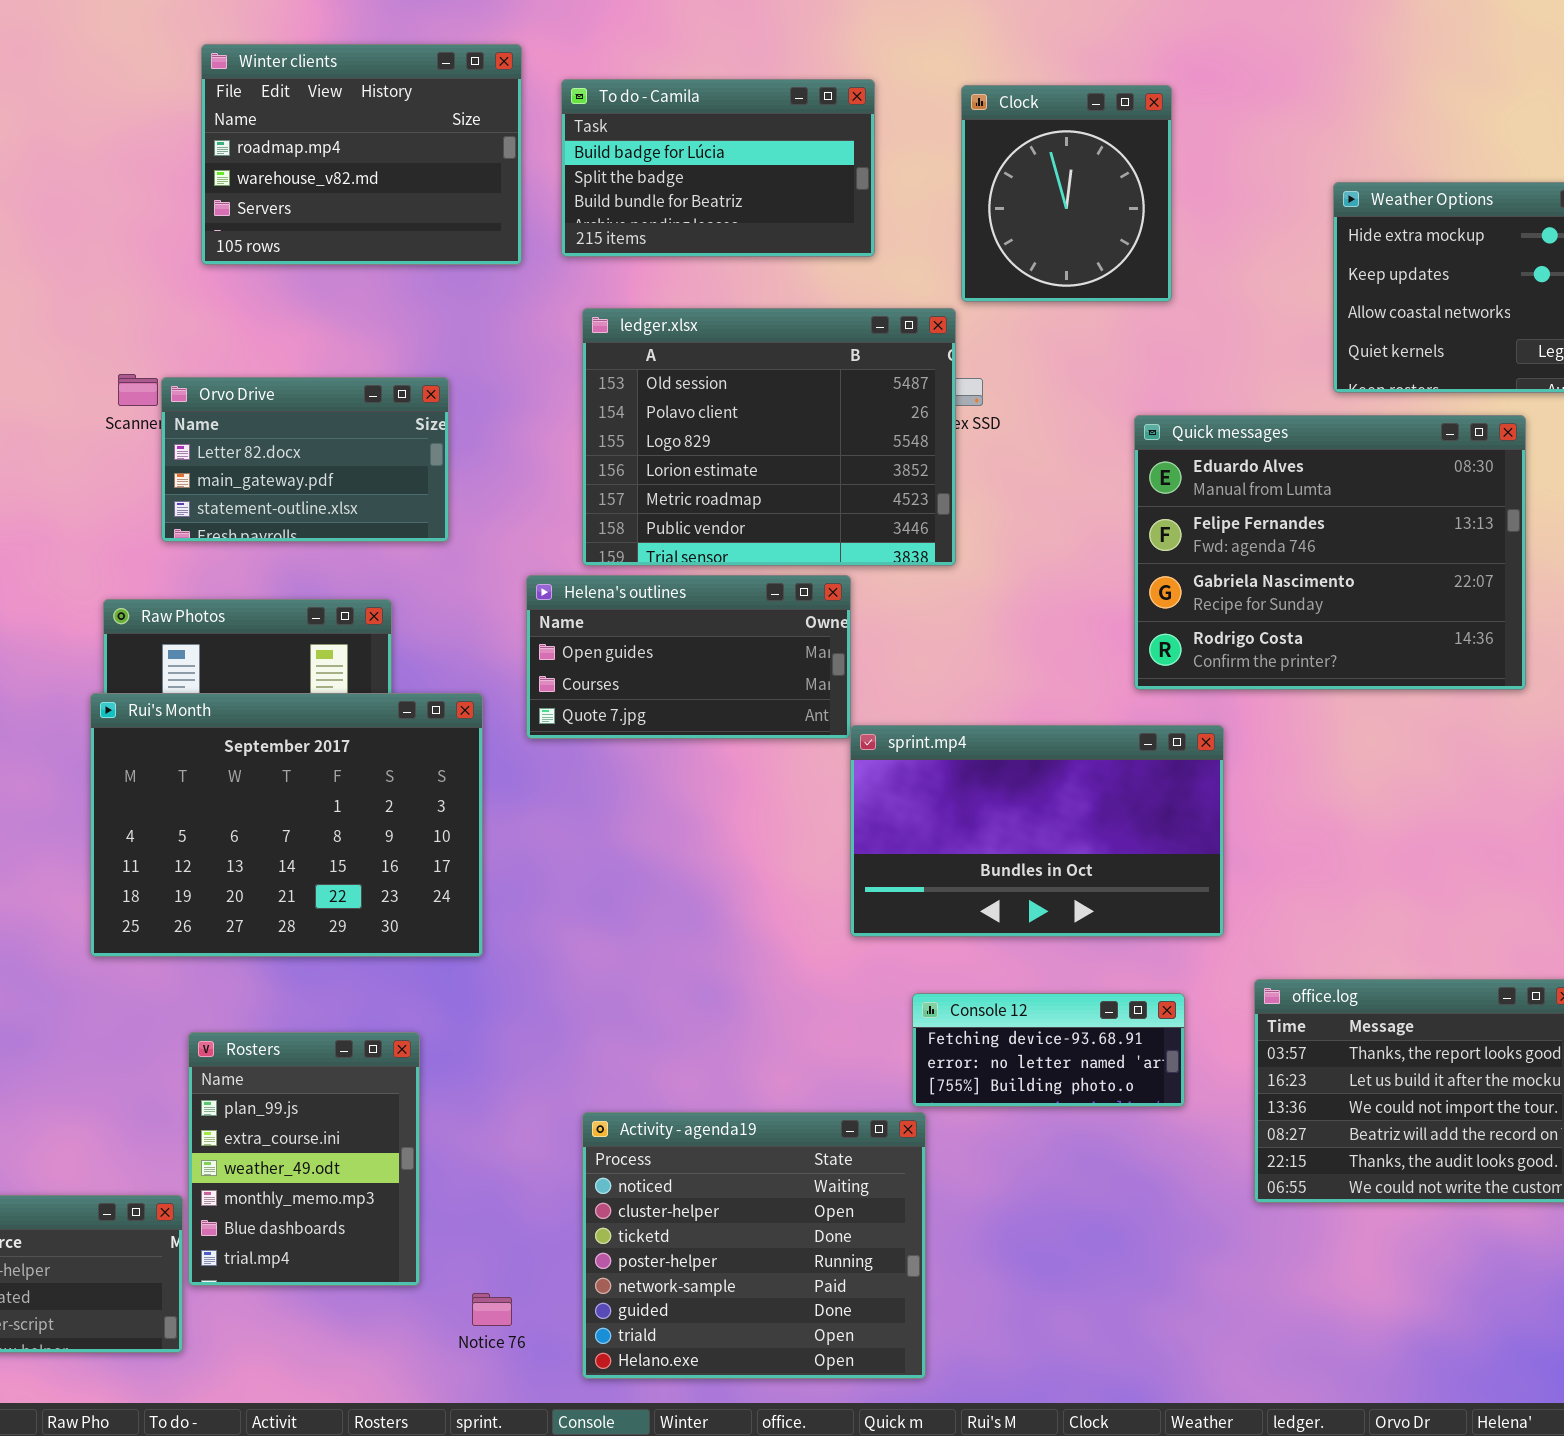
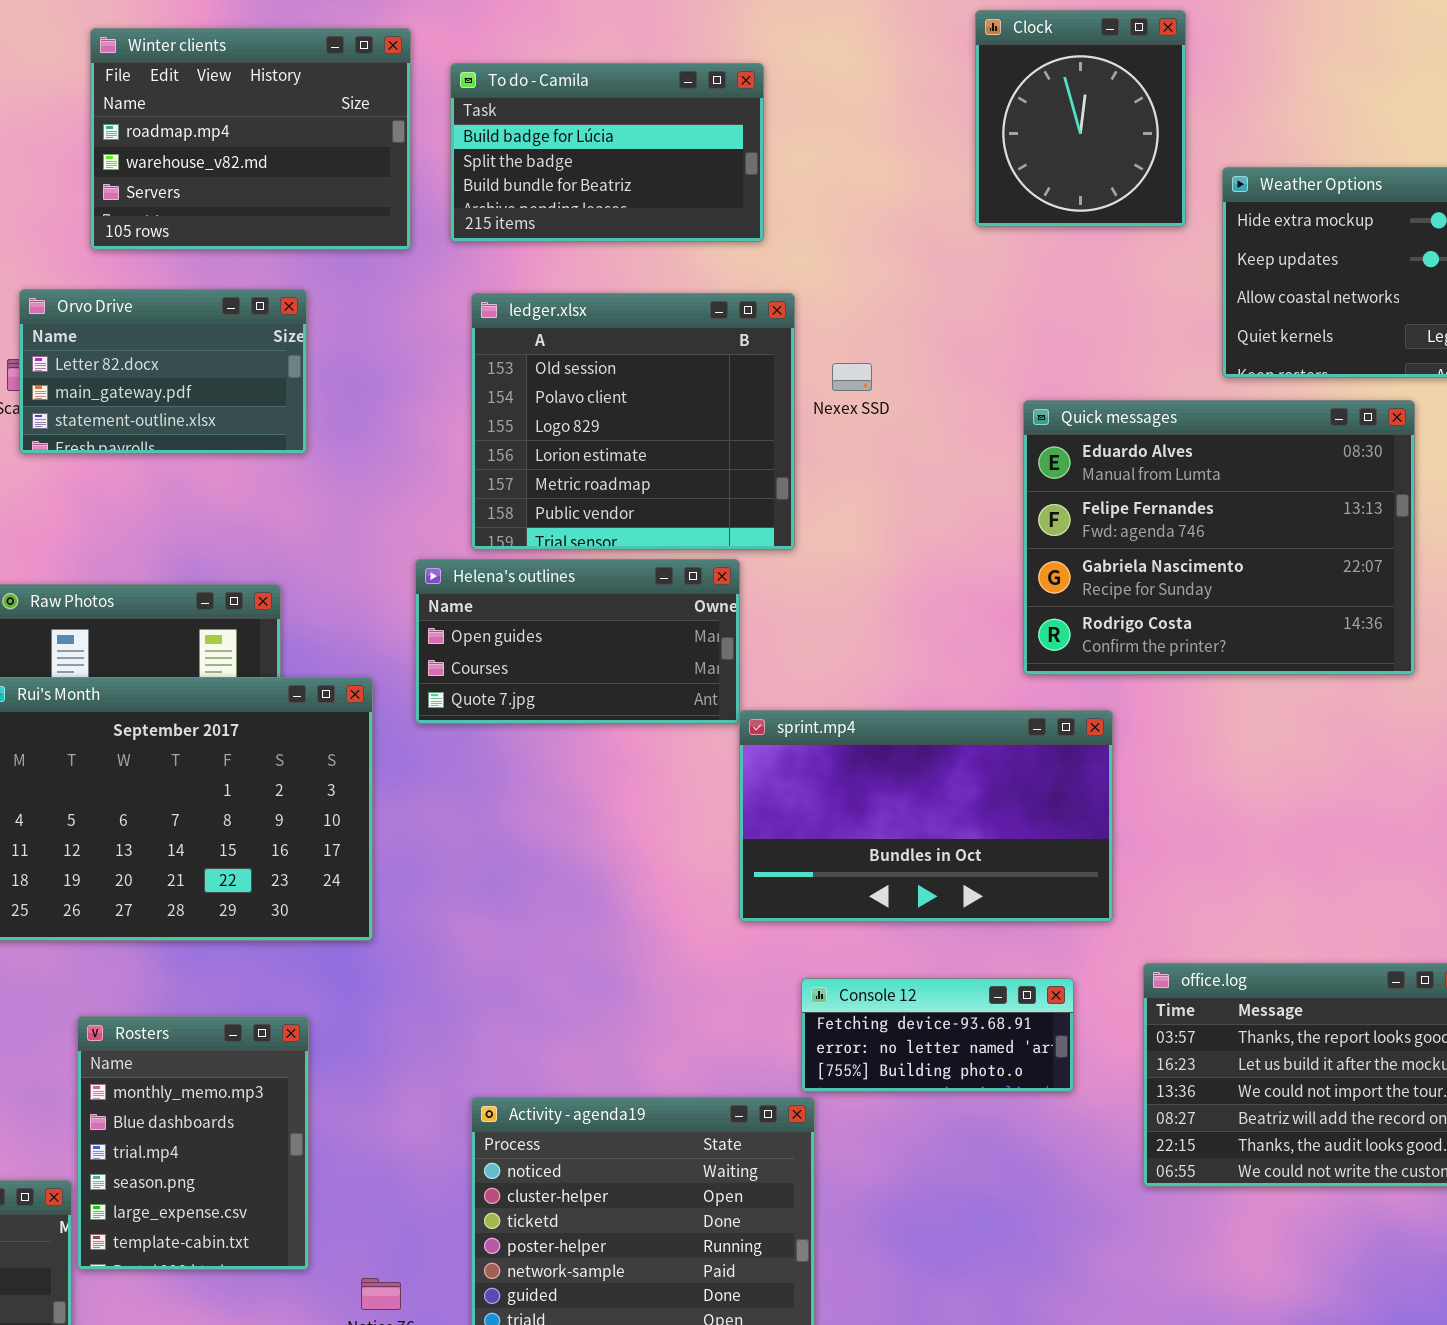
Clock: [961,85,1172,302] -> [975,10,1186,227], moved
ledger.xlsx: [582,308,956,566] -> [471,293,795,550], resized
Orvo Drive: [161,377,449,542] -> [19,289,307,454], moved
Rosters: [188,1032,420,1286] -> [77,1016,309,1270], scrolled down 3 rows

